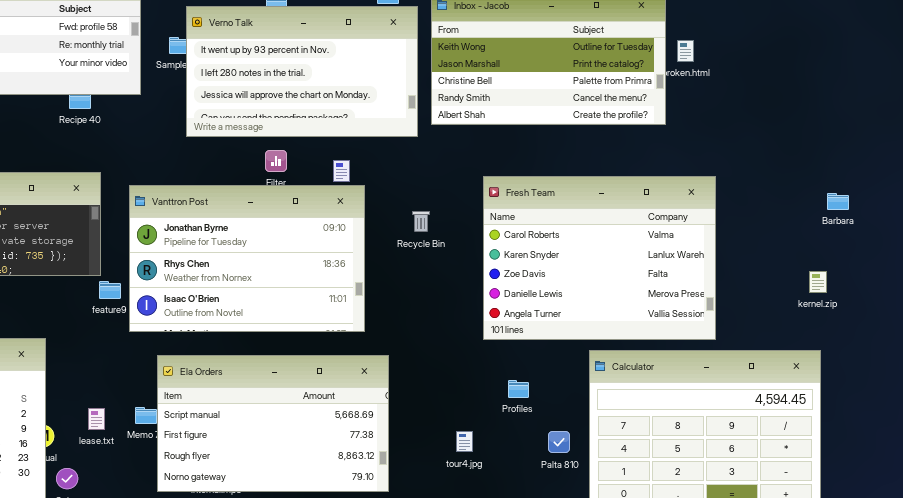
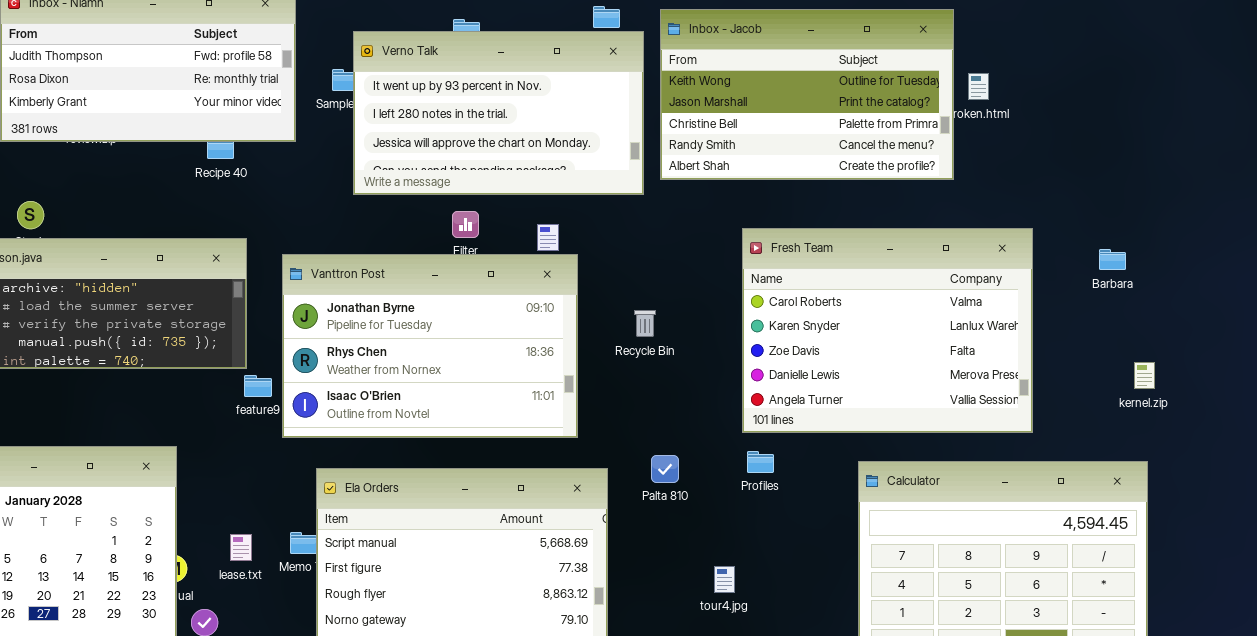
Fresh Team: [483,176,716,340] -> [742,228,1033,433], moved
Barbara: [827,193,849,210] -> [1099,249,1126,270], moved
Recycle Bin: [412,211,430,232] -> [634,310,656,337], moved
Profiles: [508,380,529,398] -> [747,451,774,473], moved
tour4.jpg: [456,431,473,452] -> [714,566,735,593], moved
Palta 810: [548,431,570,453] -> [651,455,679,483], moved

